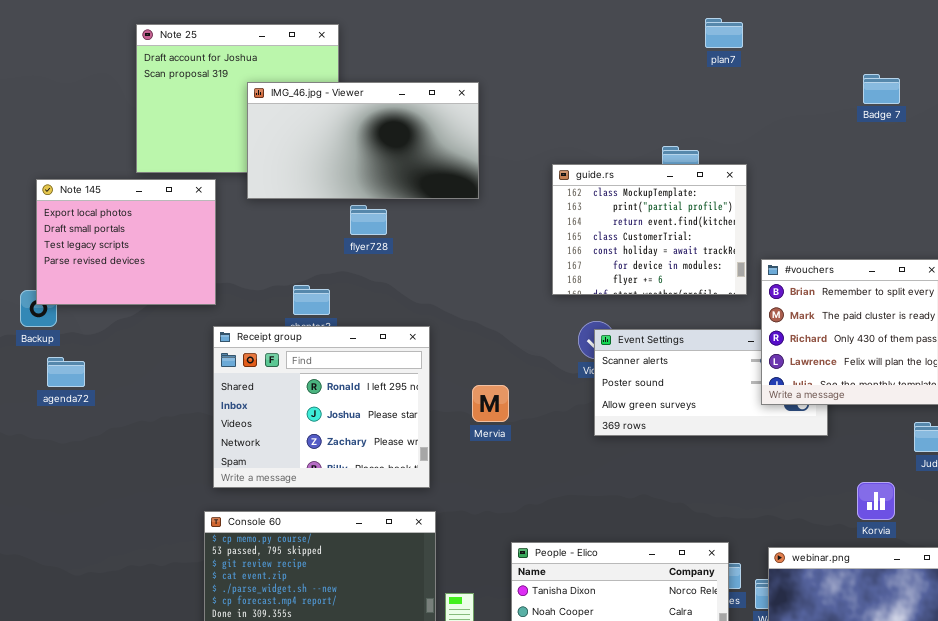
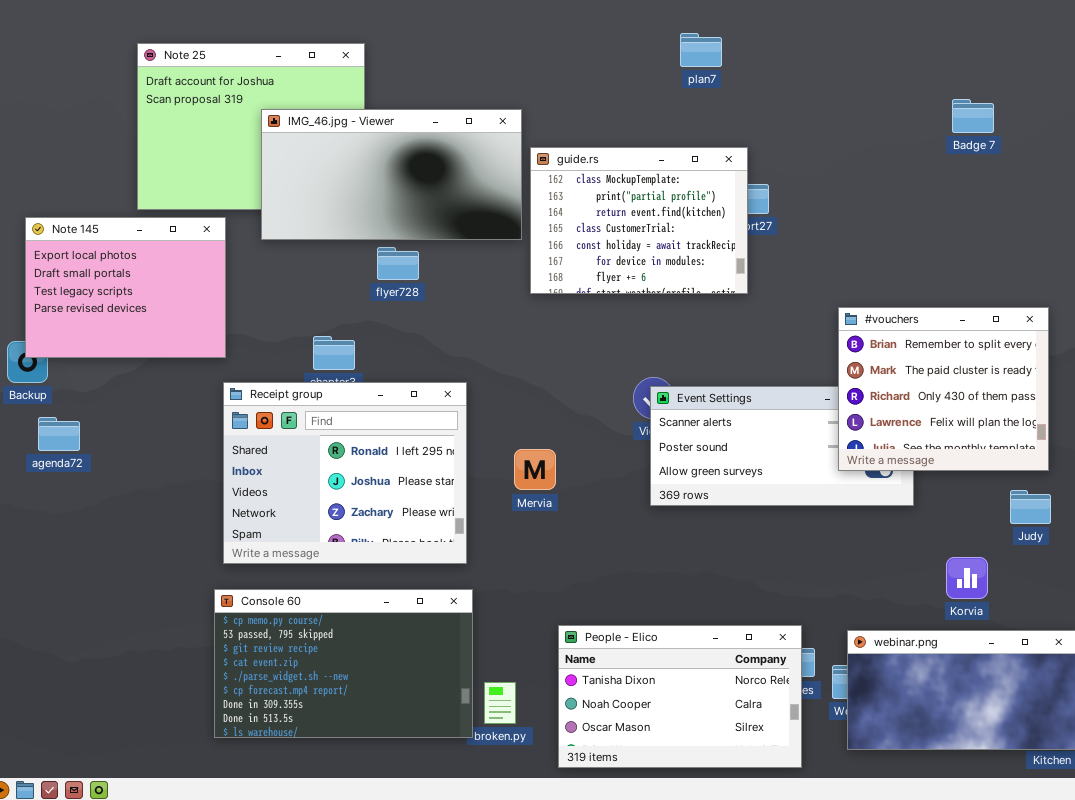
plan7: [705,18,743,48] -> [680,33,722,67], moved
guide.rs: [552,164,747,295] -> [530,147,748,294], moved

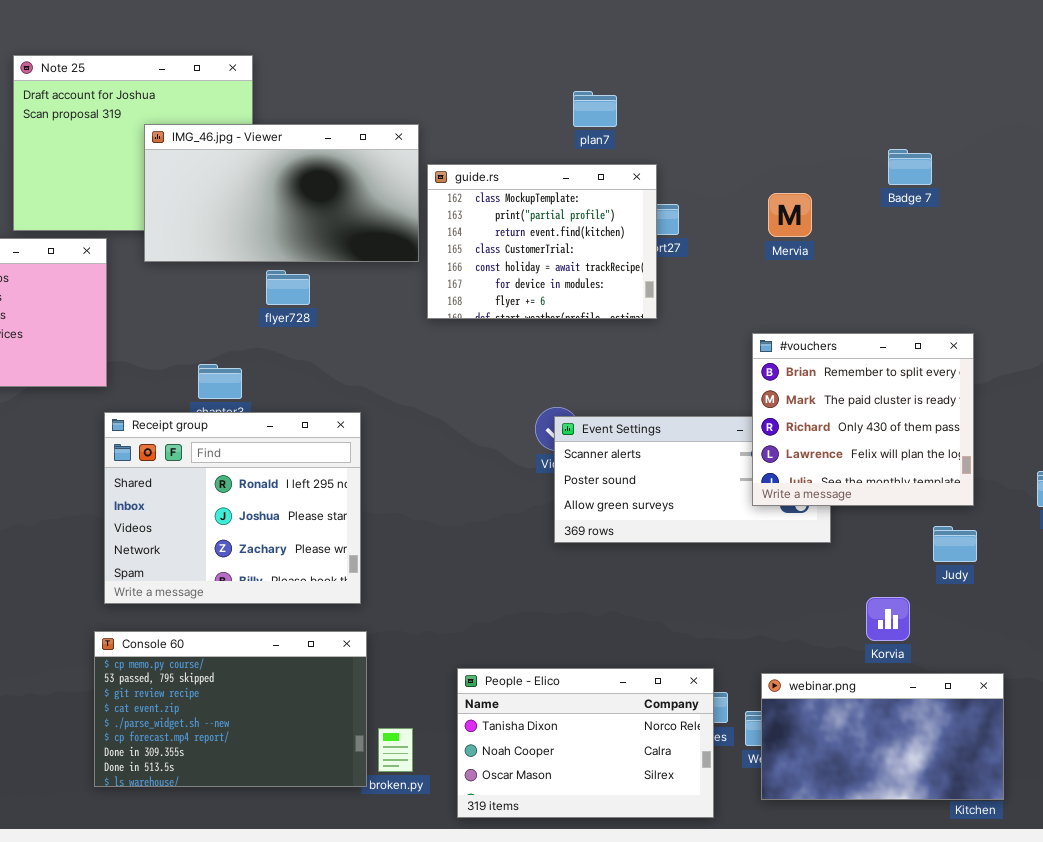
plan7: [680,33,722,67] -> [573,91,617,127], moved
Badge 7: [952,99,994,133] -> [888,149,932,185], moved
Mervia: [514,449,556,490] -> [768,193,812,237], moved

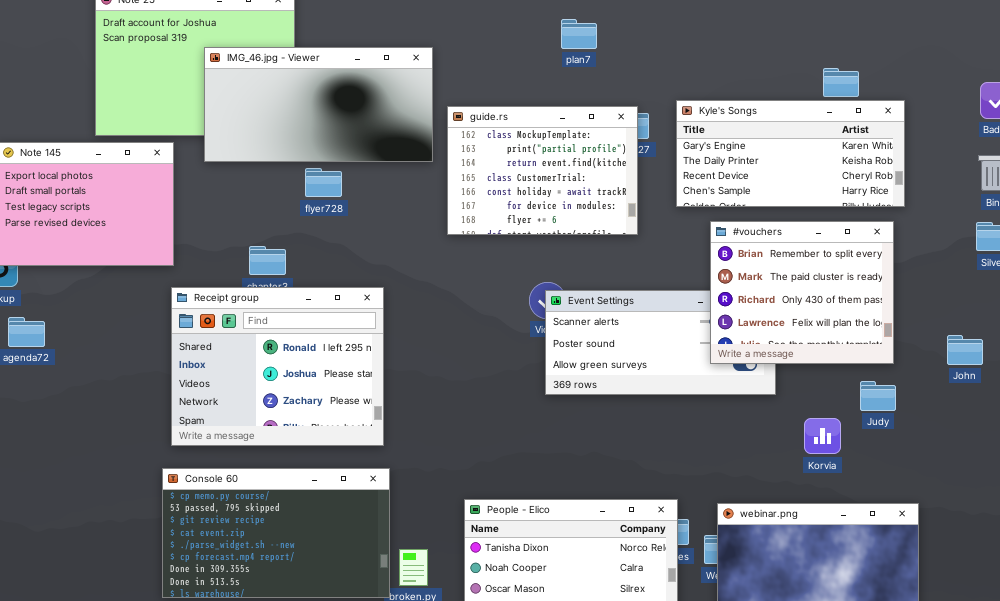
guide.rs: [427,164,657,319] -> [447,106,638,235], moved
Kyle's Songs: none -> [676,100,905,207], opened
Korvia: [866,597,910,641] -> [804,418,841,454], moved

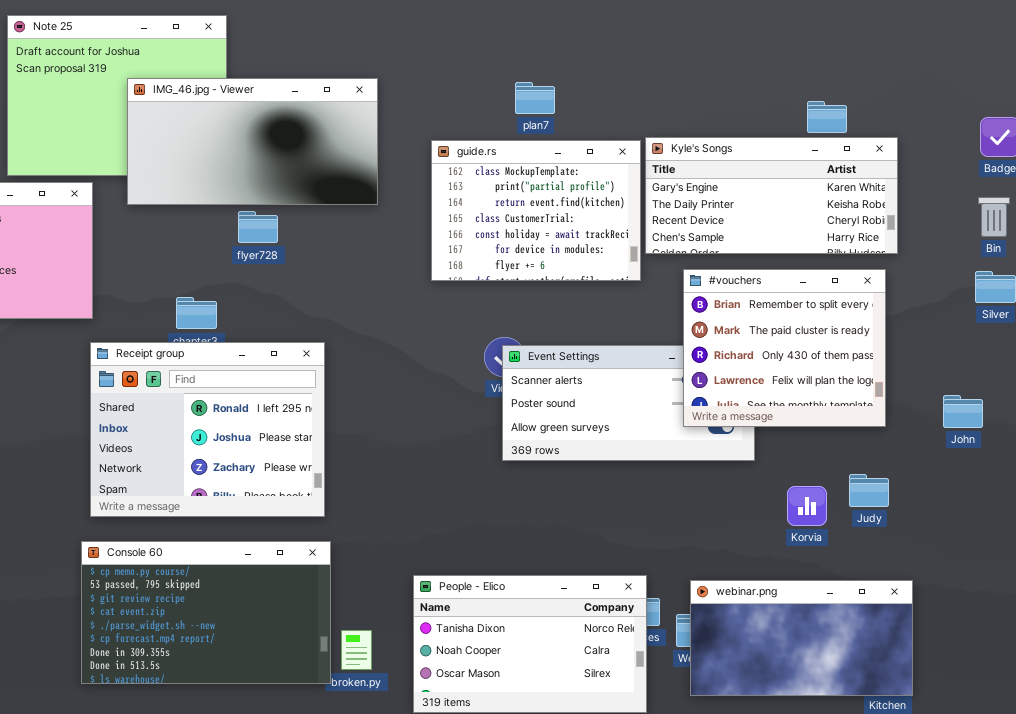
plan7: [561,19,597,49] -> [515,82,555,114], moved
guide.rs: [447,106,638,235] -> [431,140,641,281], moved
Judy: [860,381,896,411] -> [849,474,889,507], moved

